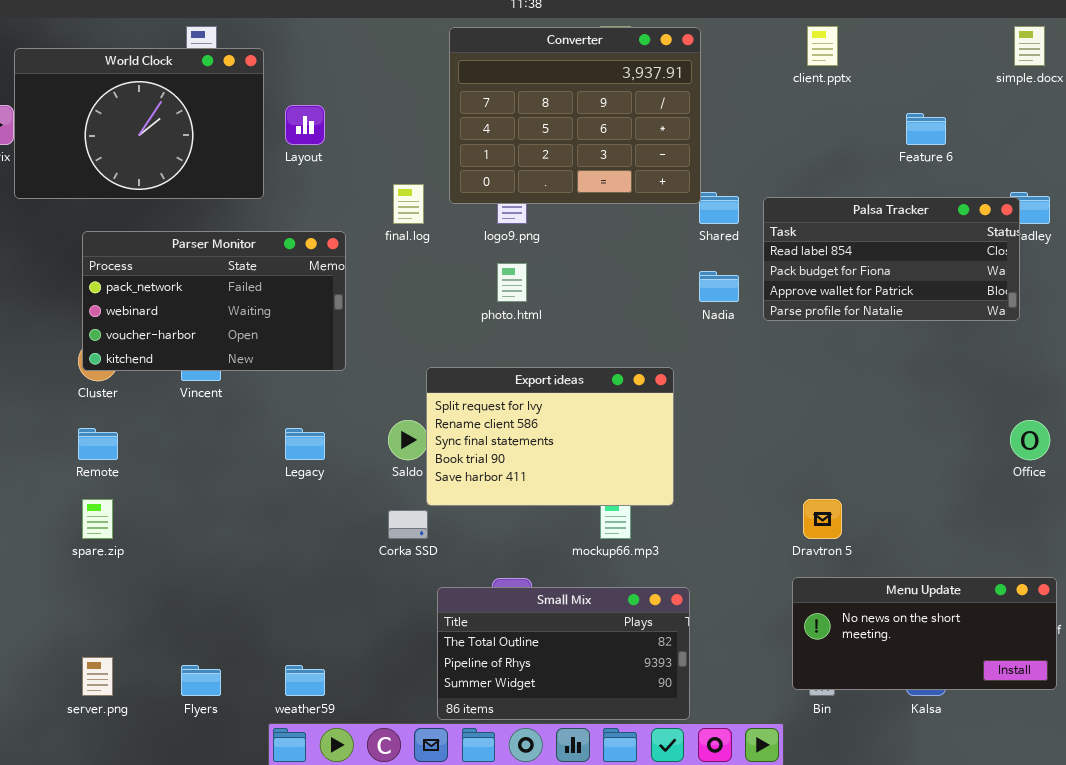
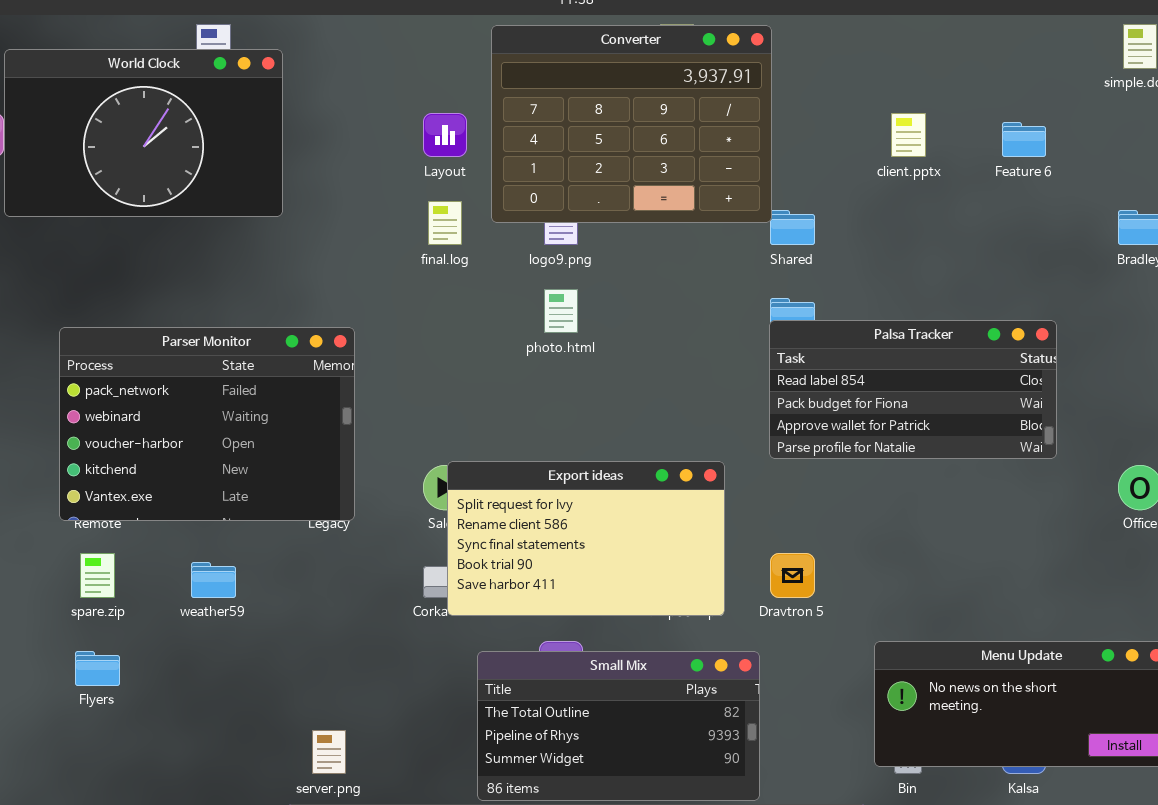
client.pptx: [807,26,838,66] -> [891,113,926,157], moved
Layout: [285,105,325,145] -> [423,113,467,157], moved
Palsa Tracker: [763,197,1020,321] -> [769,320,1057,459], moved
Parser Monitor: [82,231,346,371] -> [59,327,355,521], moved, resized
Export ideas: [426,367,674,506] -> [447,461,725,616], moved
Dravtron 5: [803,499,842,539] -> [770,553,815,598], moved
server.png: [82,657,113,696] -> [312,730,346,774], moved
Flyers: [181,665,221,696] -> [75,651,120,686], moved
weather59: [285,665,325,696] -> [191,562,236,598], moved

